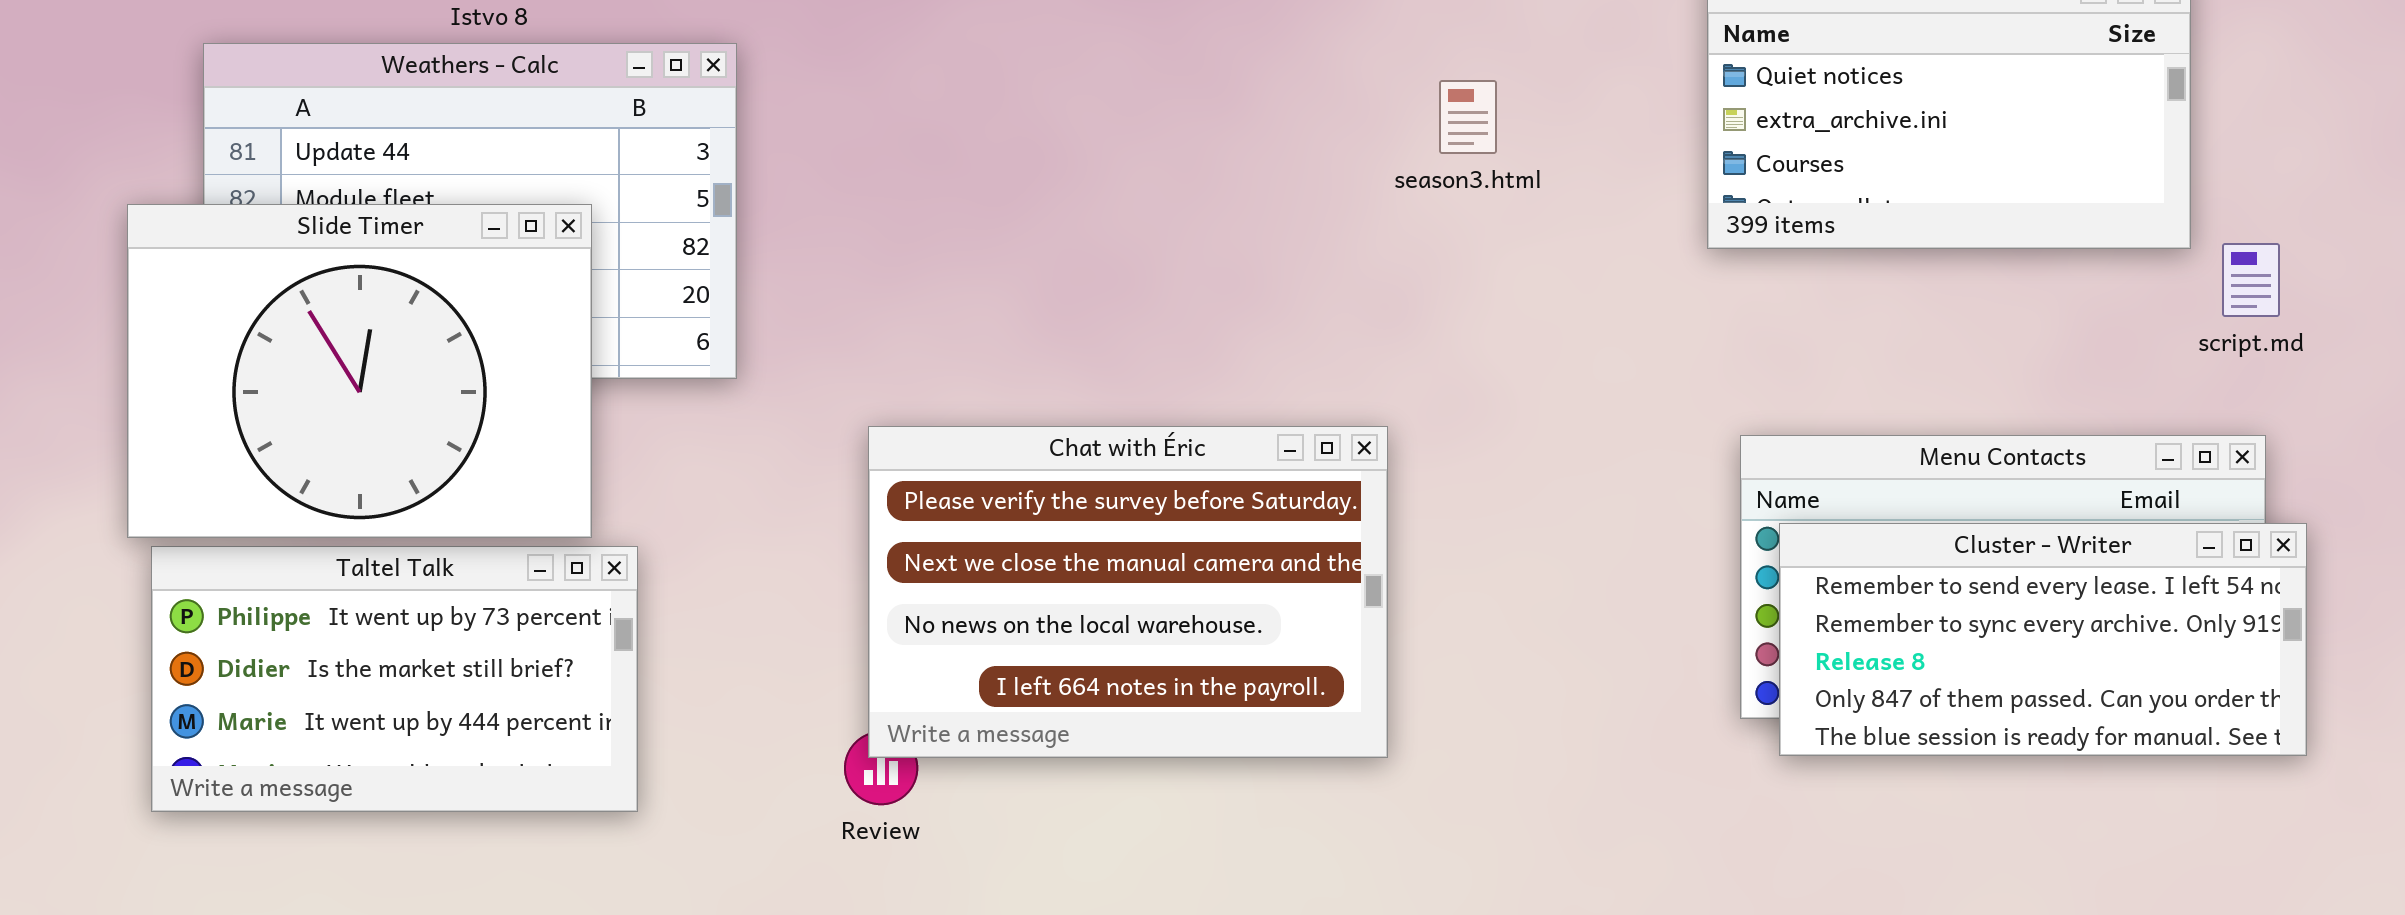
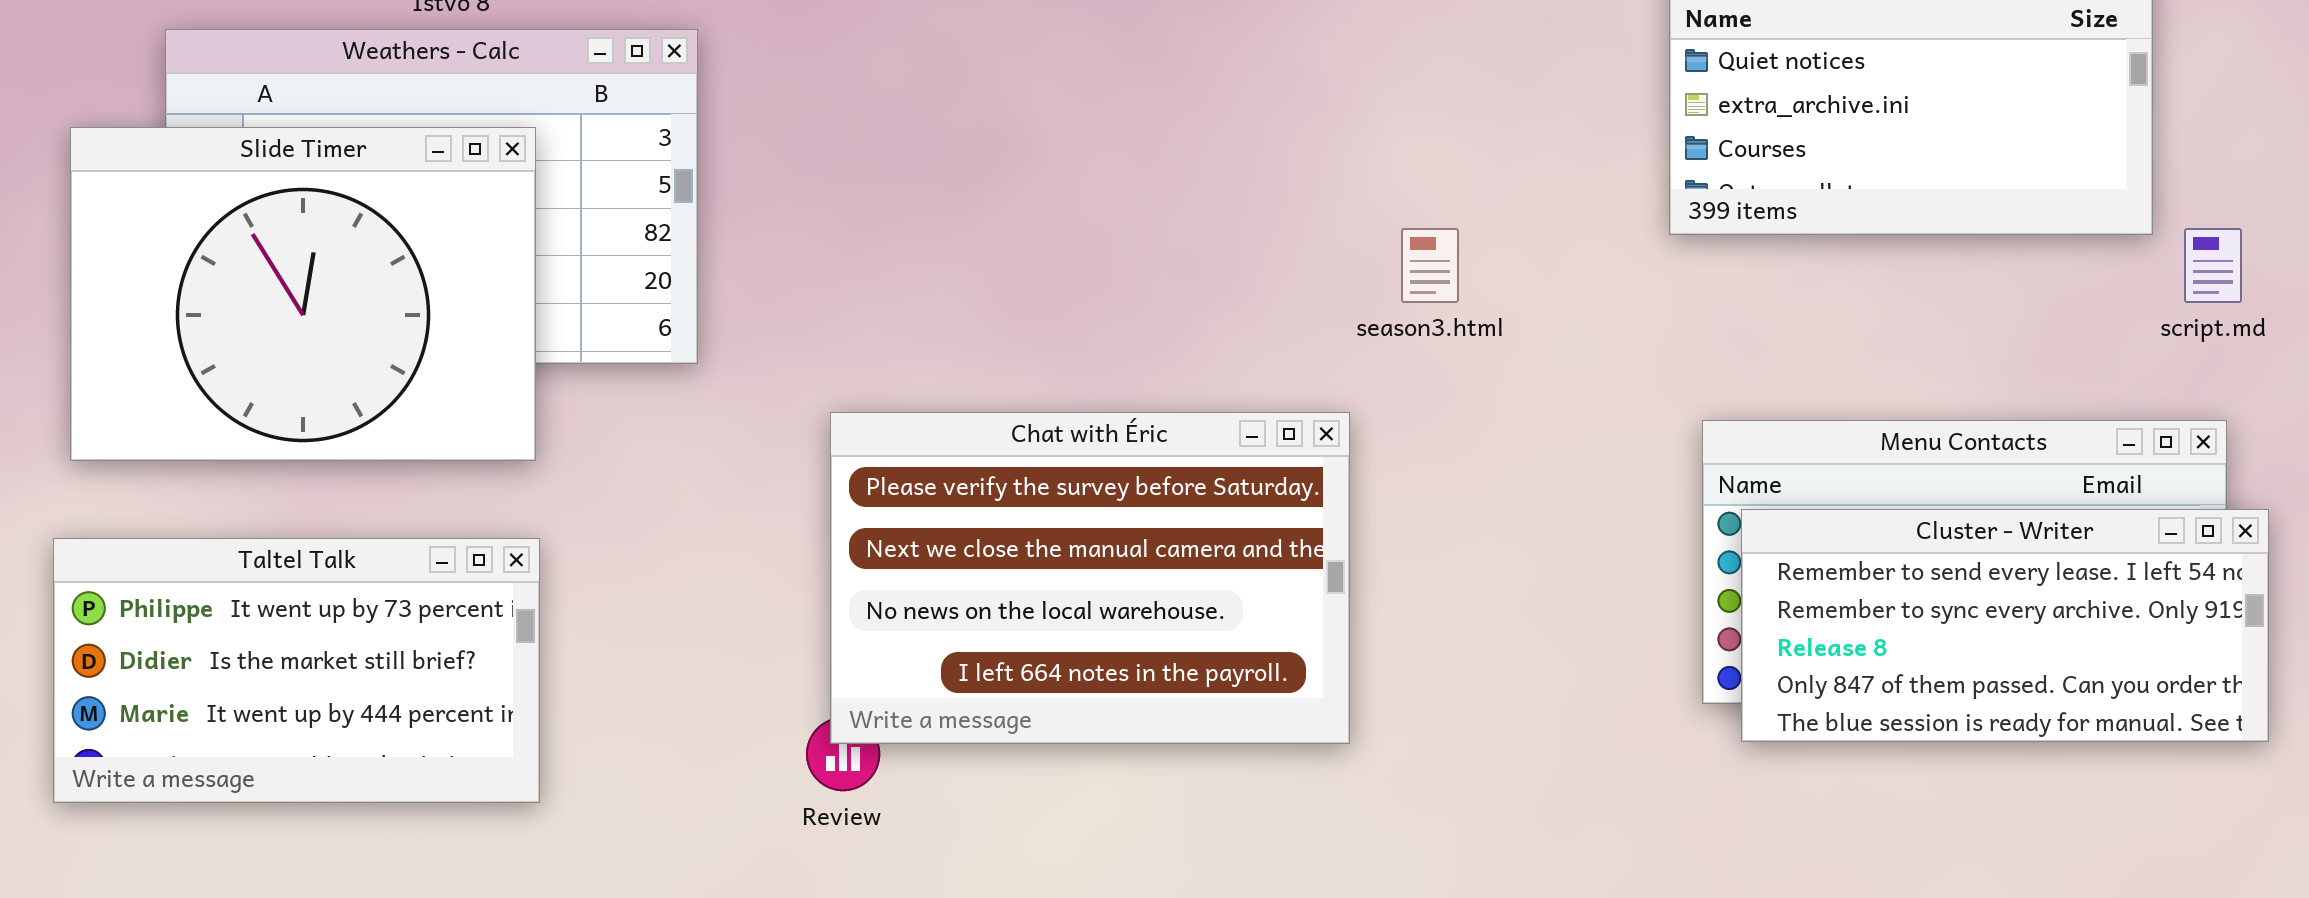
season3.html: [1439,80,1497,154] -> [1401,228,1459,303], moved
Slide Timer: [127,204,592,538] -> [70,127,536,461], moved
Taltel Talk: [151,546,638,812] -> [53,538,540,803], moved

